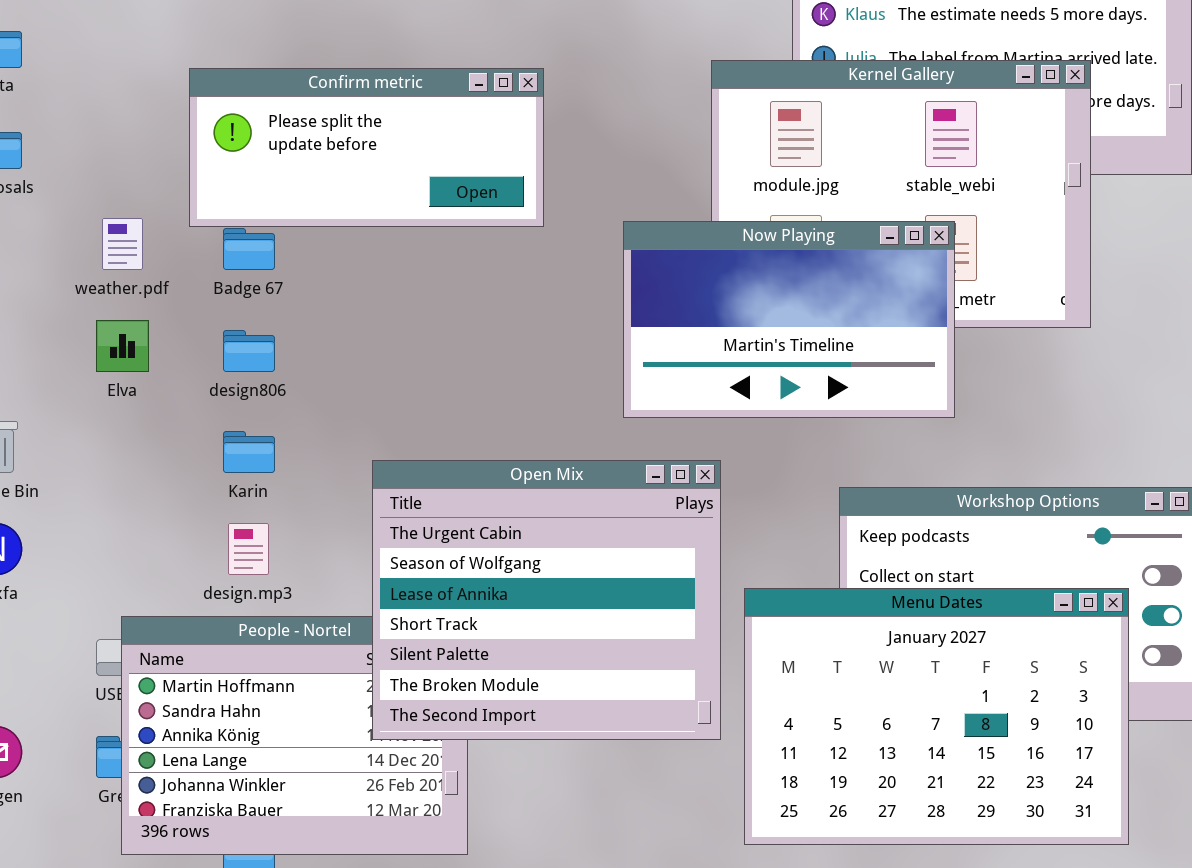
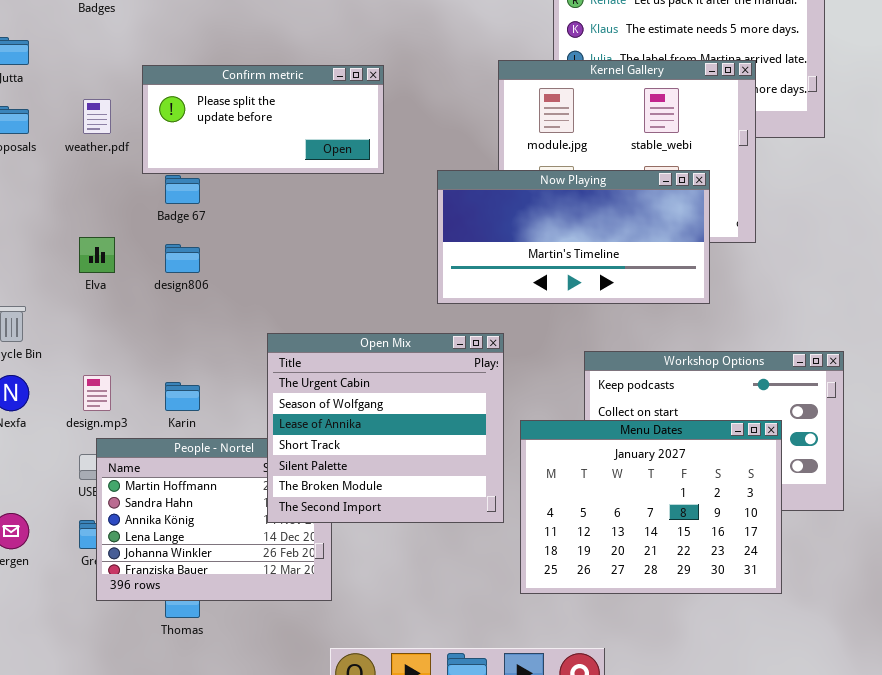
weather.pdf: [102,218,143,270] -> [83,99,111,134], moved
Now Playing: [623,221,955,418] -> [437,170,710,304], resized
Karin: [223,431,275,473] -> [165,382,200,411], moved
design.mp3: [228,523,269,575] -> [83,375,111,411], moved

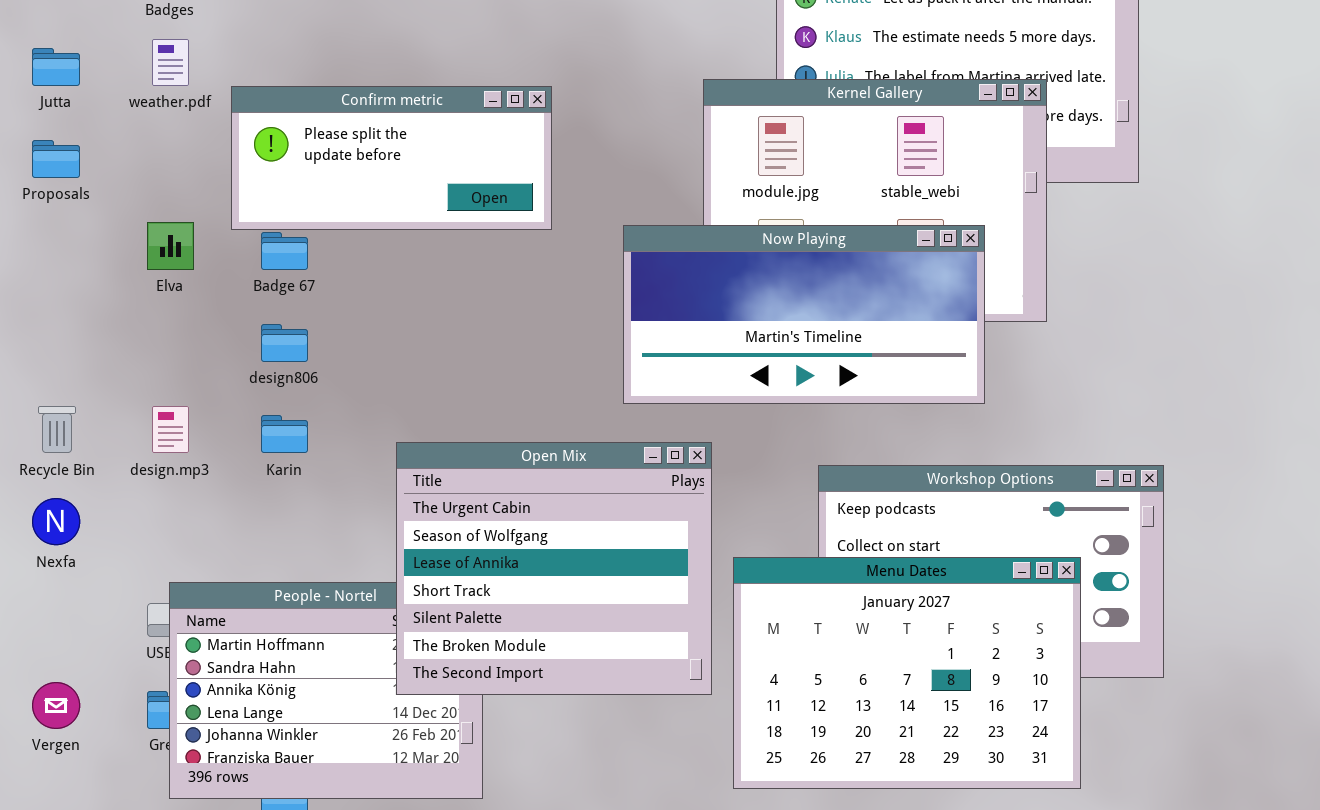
weather.pdf: [83,99,111,134] -> [152,39,189,86], moved
Elva: [79,237,115,273] -> [147,222,194,270], moved
design.mp3: [83,375,111,411] -> [152,406,189,453], moved
Karin: [165,382,200,411] -> [261,415,308,453], moved

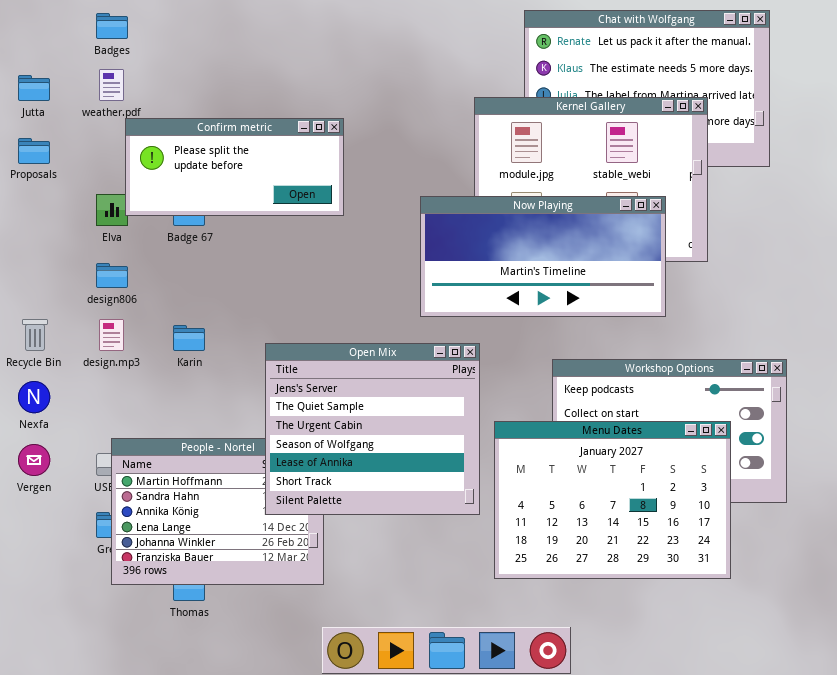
Confirm metric: [231,86,552,230] -> [125,118,344,216], moved
design806: [261,324,308,362] -> [96,263,128,288], moved
Open Mix: [396,442,712,695] -> [265,343,480,515], scrolled up 2 rows
Vergen: [32,682,80,729] -> [18,444,50,476], moved

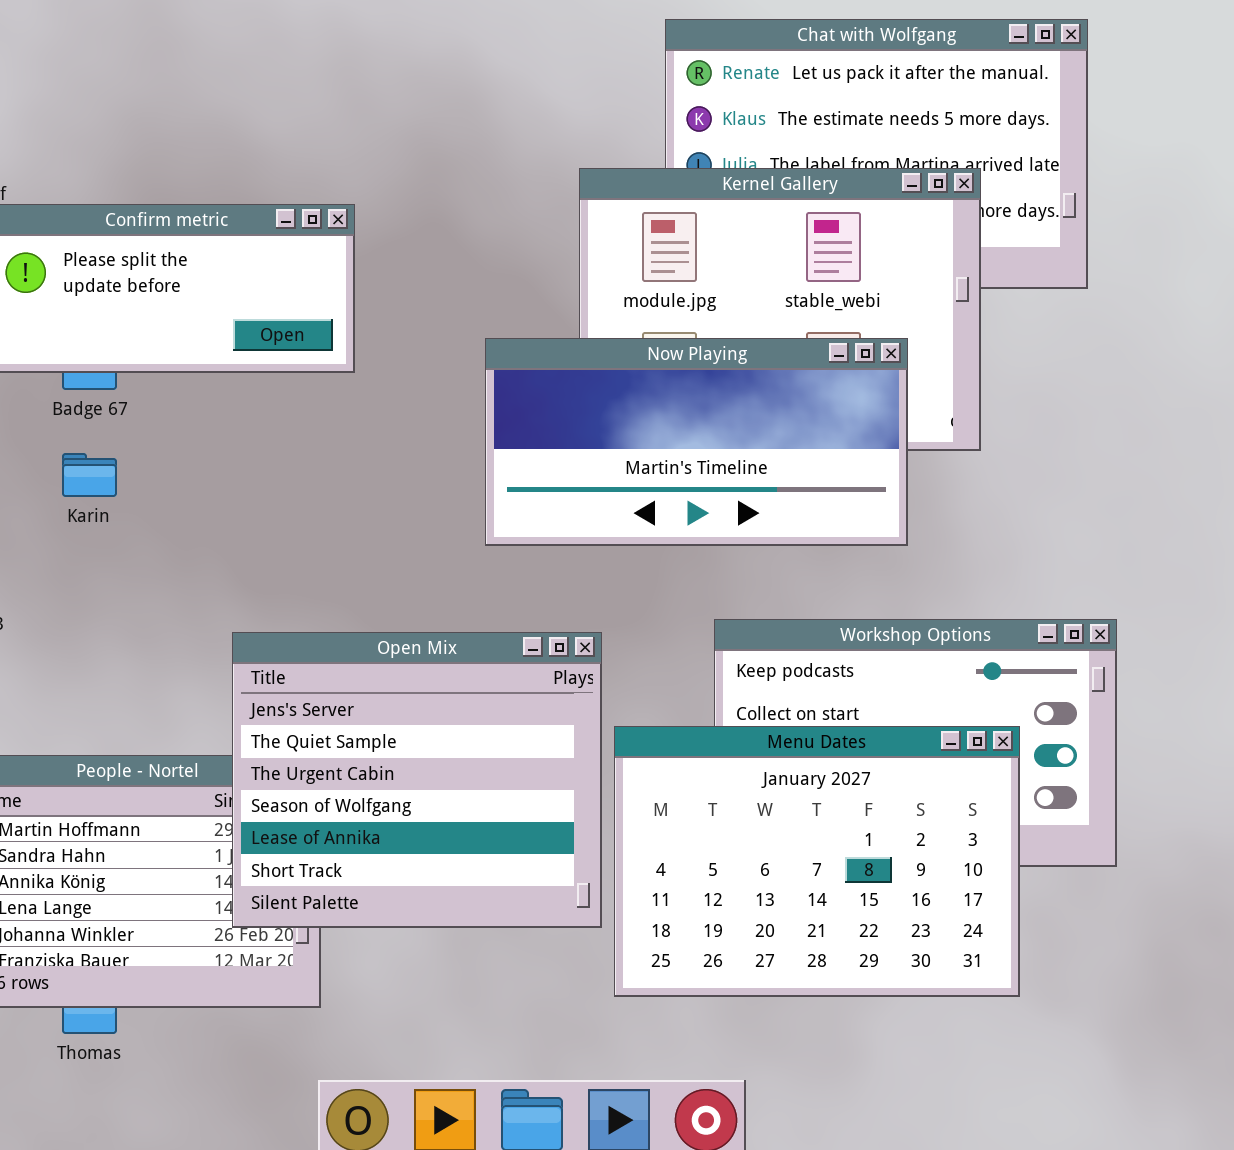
Karin: [173,325,205,351] -> [62,453,117,497], moved
Open Mix: [265,343,480,515] -> [232,632,602,928], moved

